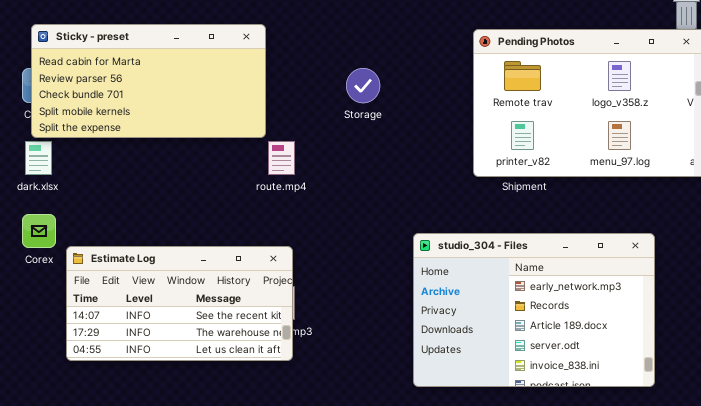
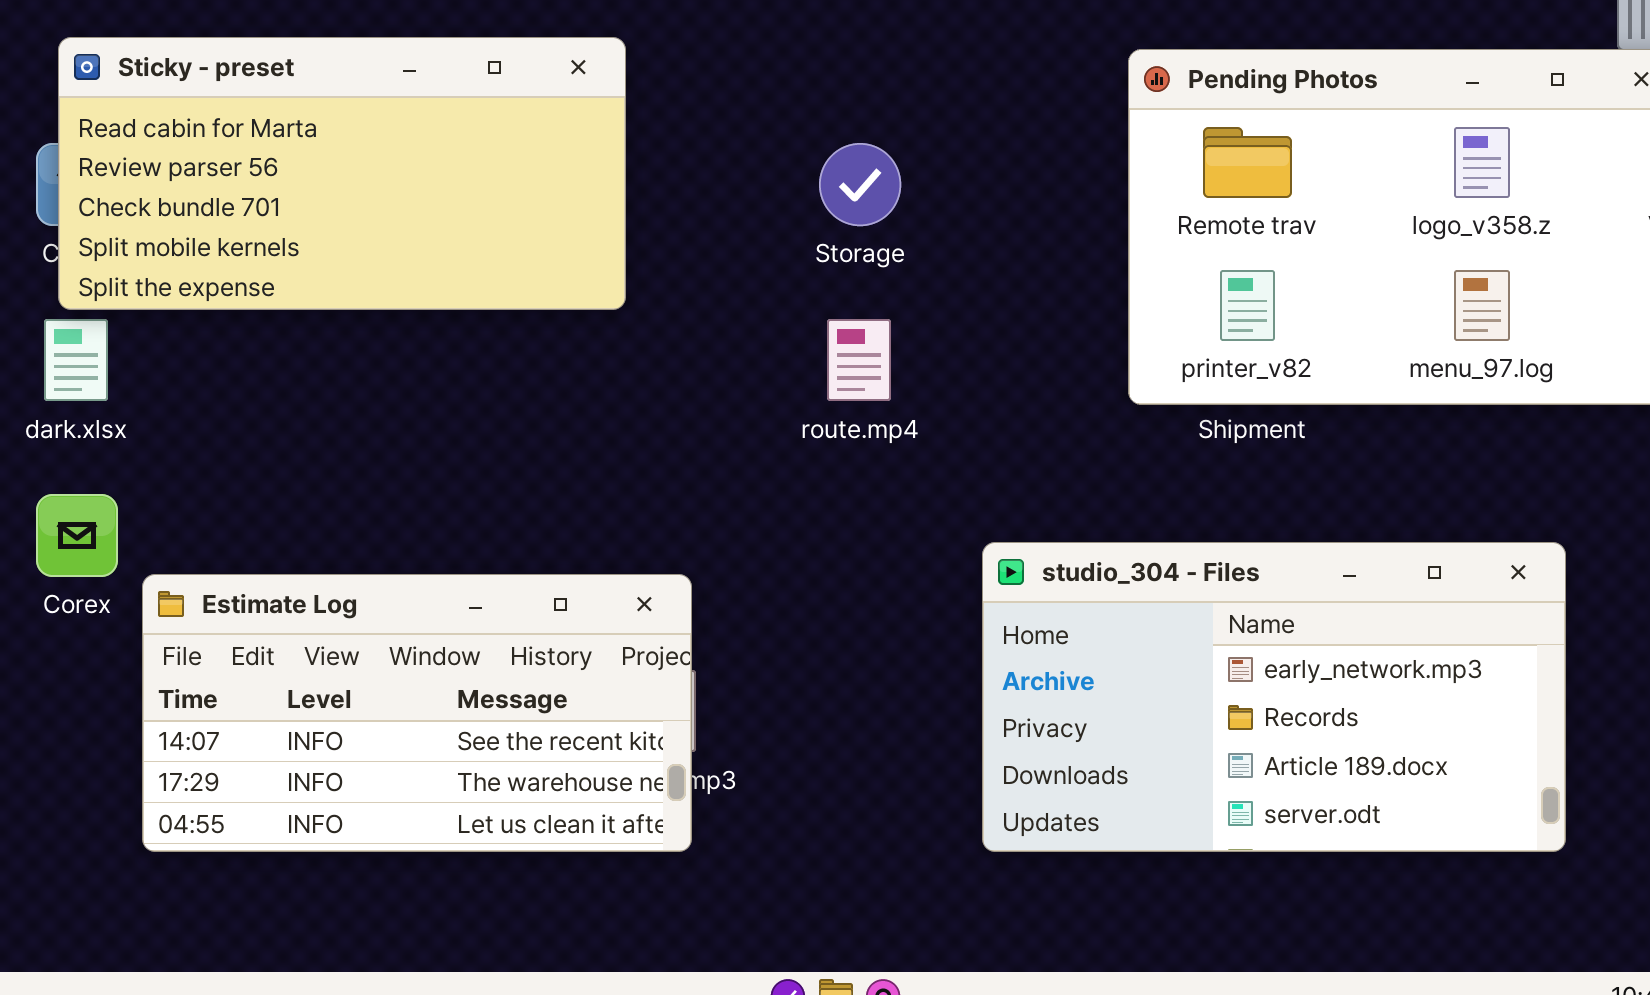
route.mp4: [268,141,295,175] -> [827,319,891,401], moved
studio_304 - Files: [413,233,655,387] -> [982,542,1566,852], resized

